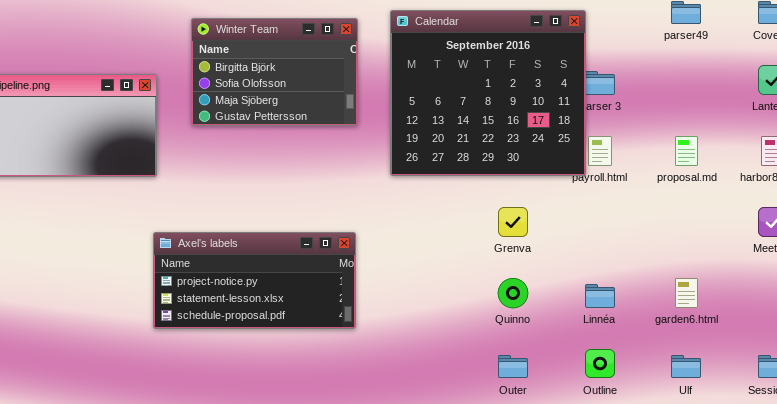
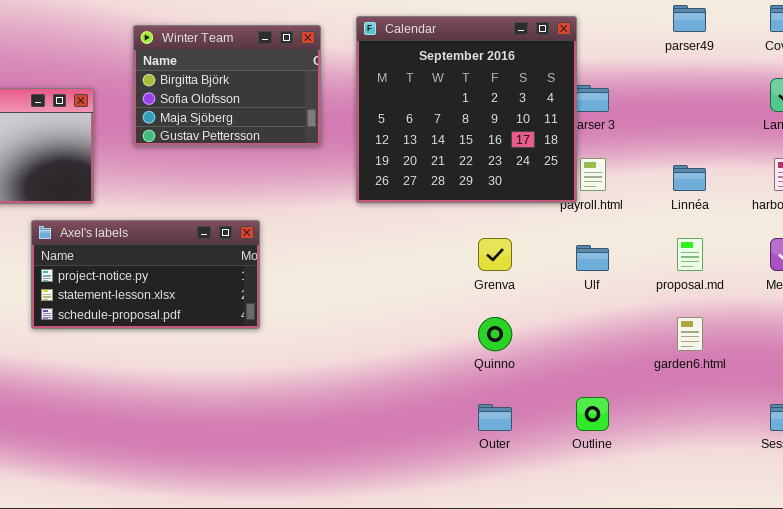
proposal.md: [675,136,698,166] -> [677,238,703,271], moved
Axel's labels: [153,232,356,329] -> [31,220,260,329], moved
Linnéa: [585,284,615,308] -> [673,165,706,191], moved
Ulf: [671,355,701,378] -> [576,245,609,271], moved

